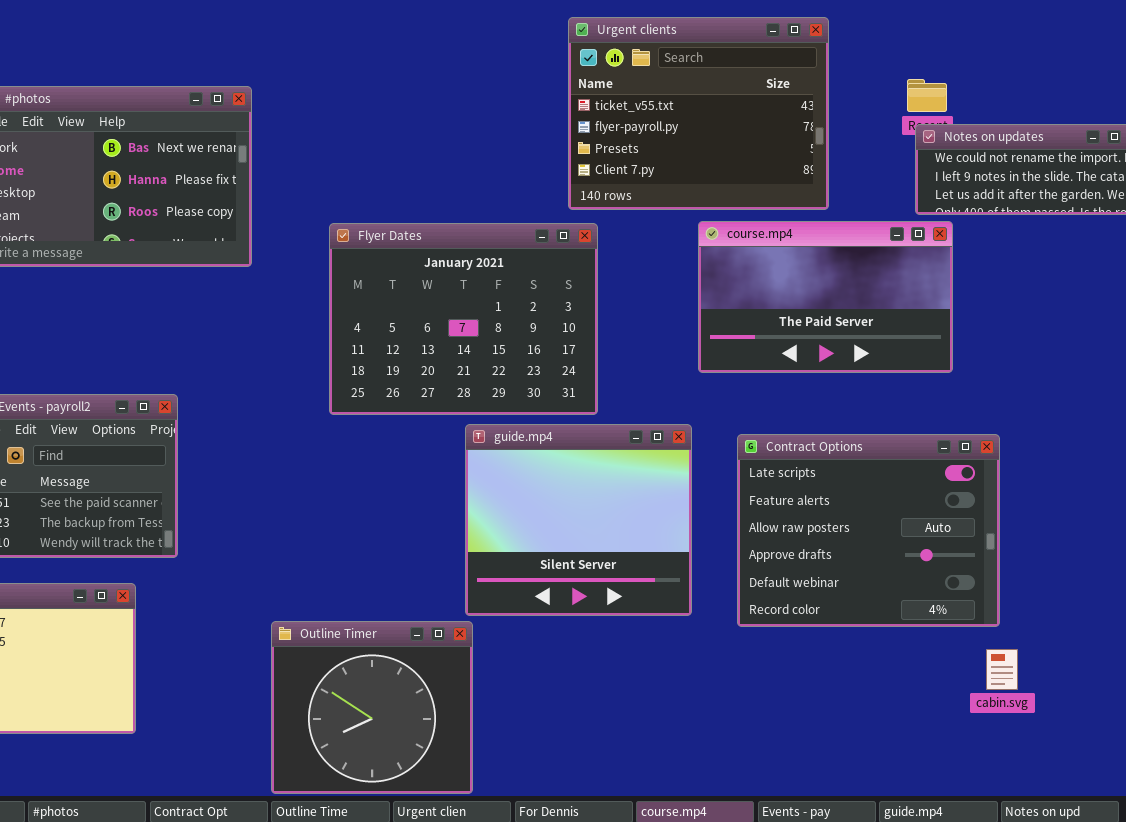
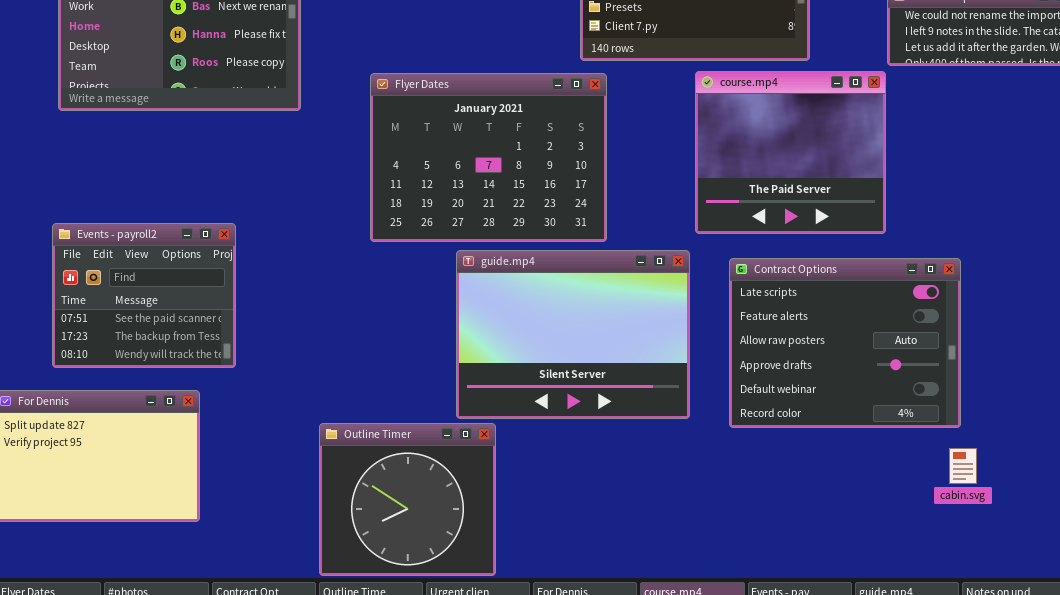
course.mp4: [698,221,953,373] -> [695,71,886,234], resized
guide.mp4: [465,424,692,616] -> [456,250,690,419], resized

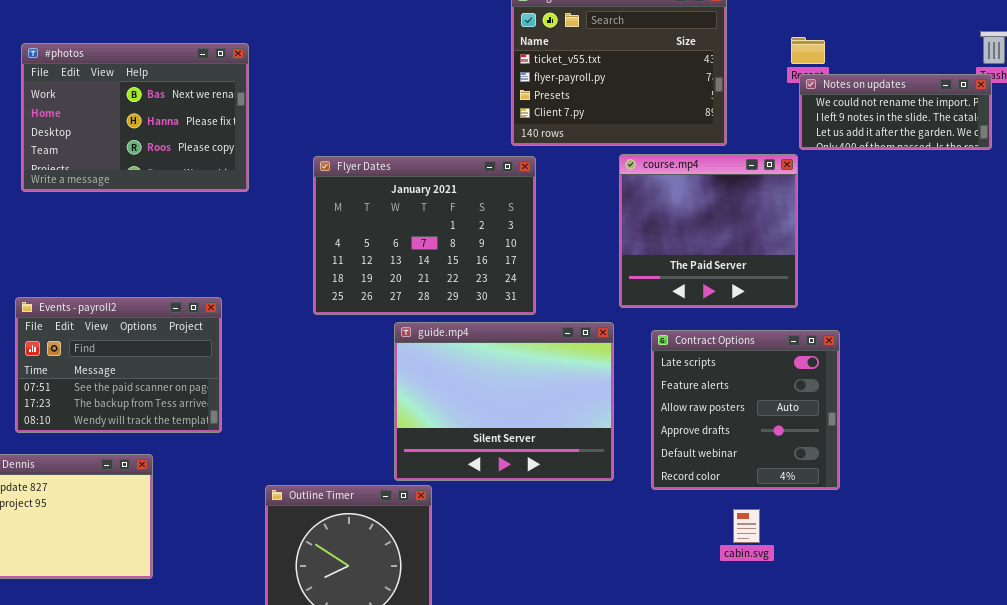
Events - payroll2: [52,223,236,368] -> [15,297,222,433], resized
Contract Options: [729,258,961,428] -> [651,330,840,490], resized
cabin.svg: [949,448,977,484] -> [733,509,760,543], moved

